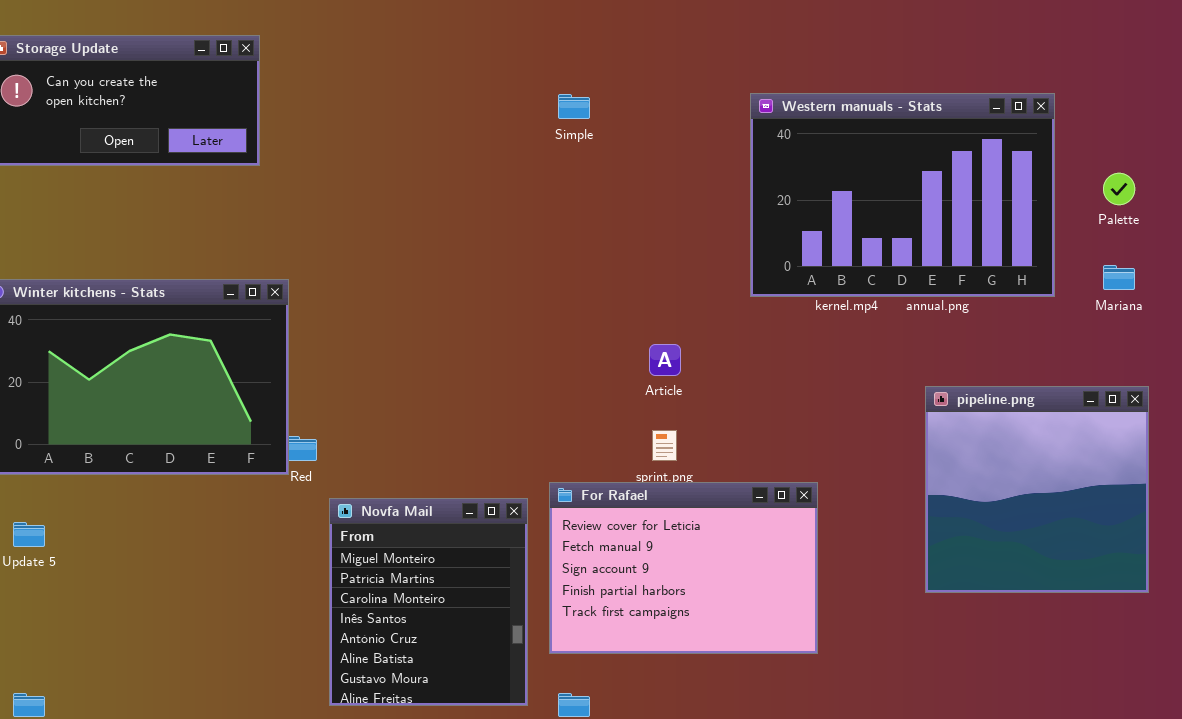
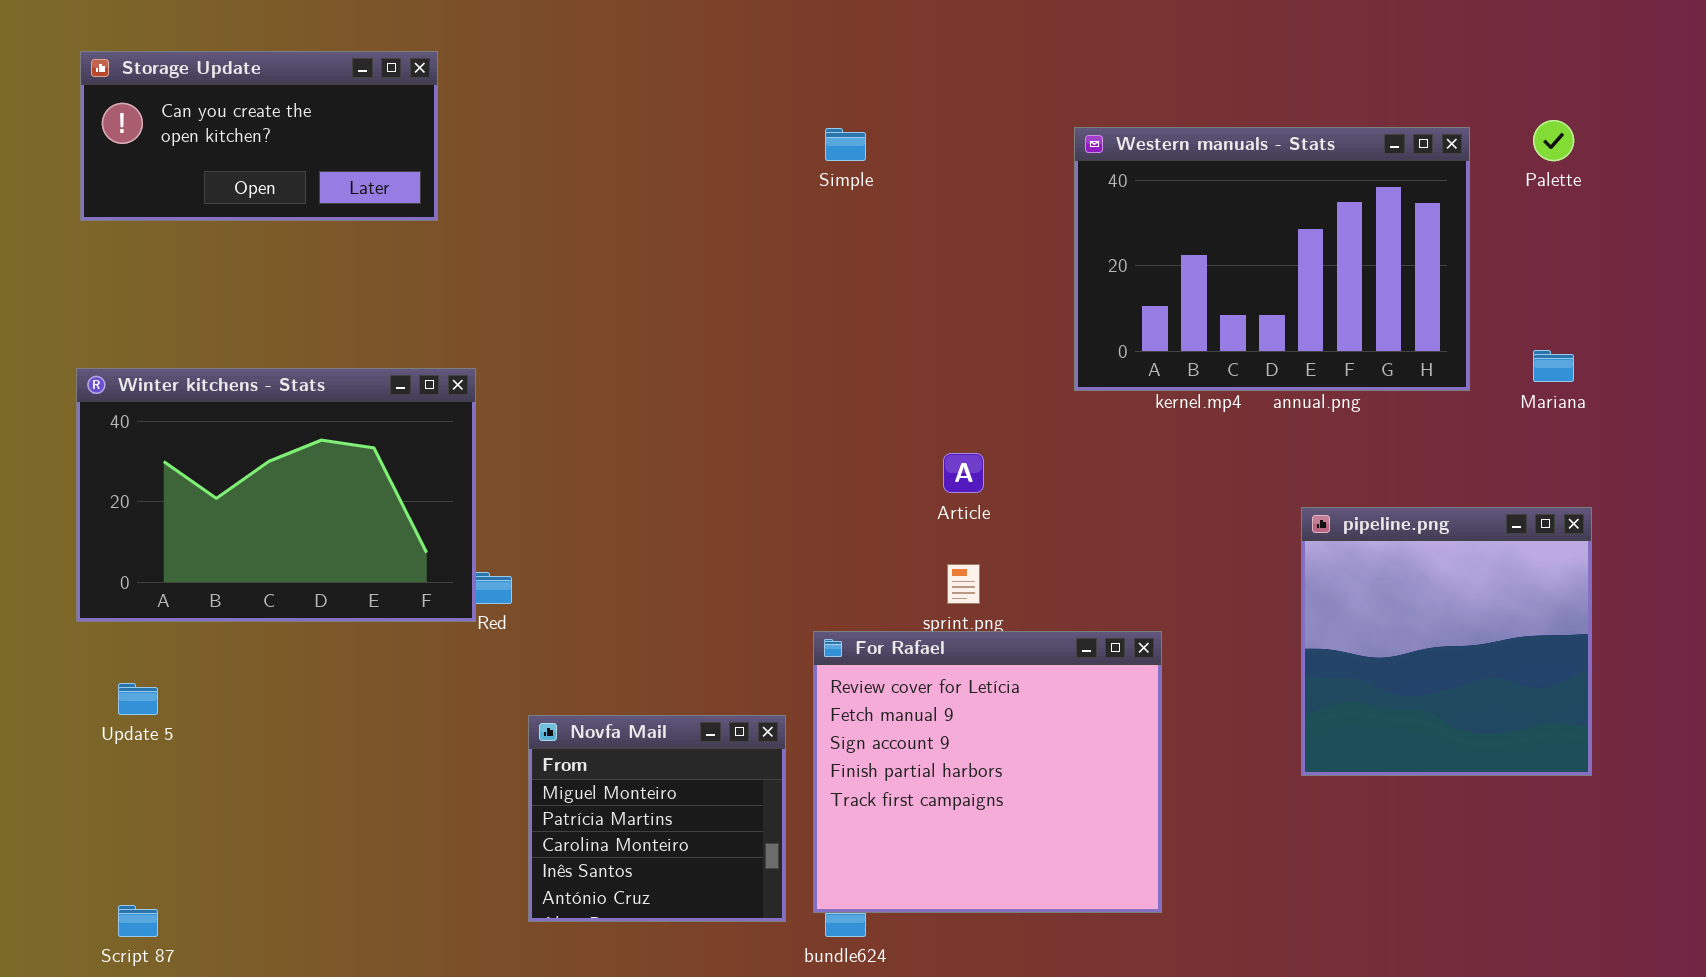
Palette: [1103,173,1135,205] -> [1533,120,1574,161], moved
For Rafael: [549,482,818,654] -> [813,631,1162,913], resized
Novfa Mail: [329,498,528,706] -> [528,715,786,922], resized

